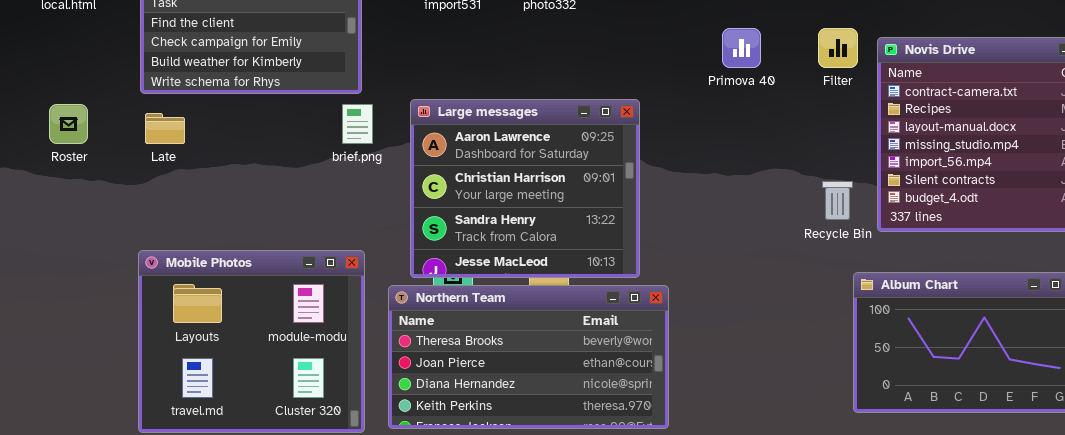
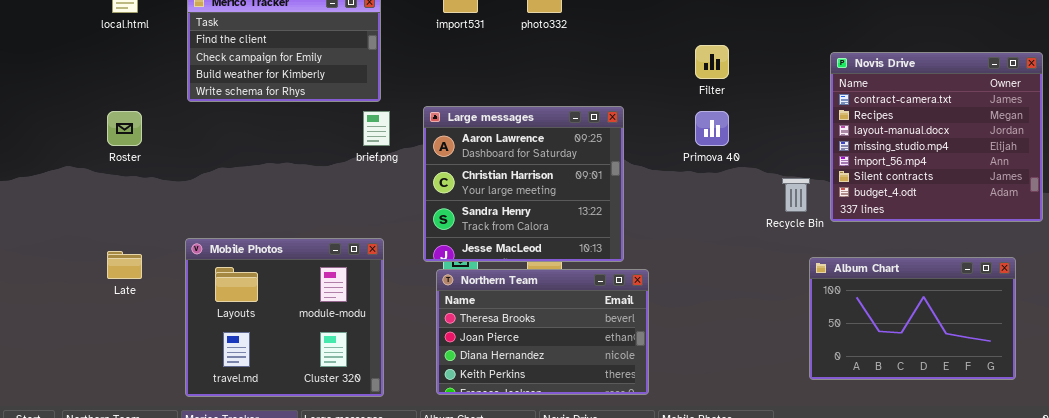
Primova 40: [722,28,761,68] -> [695,111,729,146], moved
Filter: [818,28,858,68] -> [695,45,729,79], moved
Late: [145,113,185,144] -> [107,251,142,279], moved
Northern Team: [388,285,669,429] -> [436,269,649,395], resized

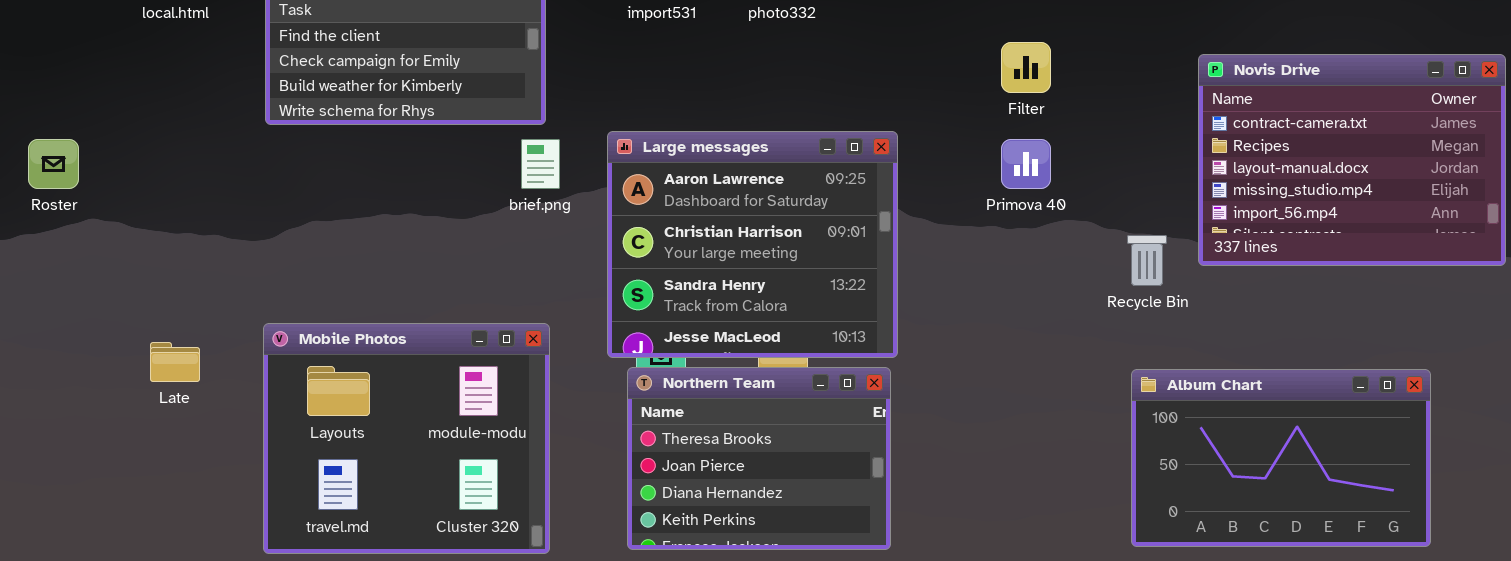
Novis Drive: [830,52,1043,222] -> [1198,54,1506,266], resized
Roster: [107,111,142,146] -> [28,139,79,189], moved
Album Chart: [809,257,1016,380] -> [1131,369,1431,547], moved
Northern Team: [436,269,649,395] -> [627,367,891,550], resized

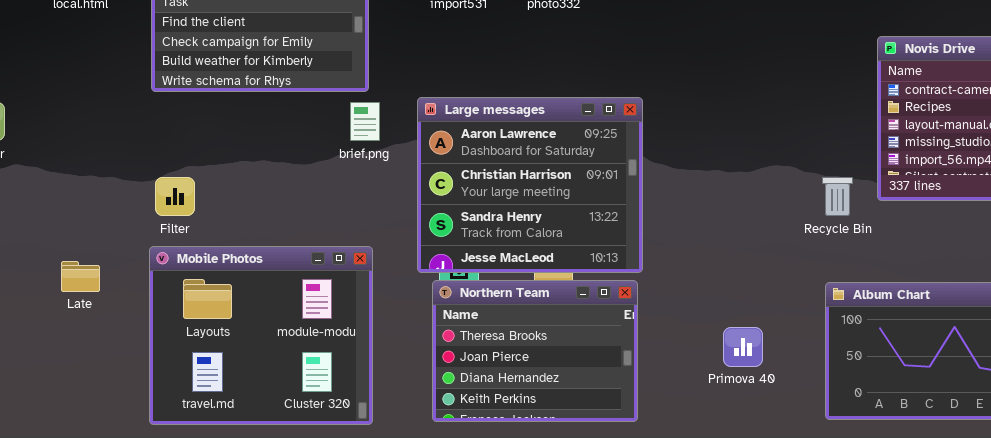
Filter: [1001,42,1051,93] -> [155,177,195,216], moved
Primova 40: [1001,139,1051,189] -> [723,327,763,367], moved

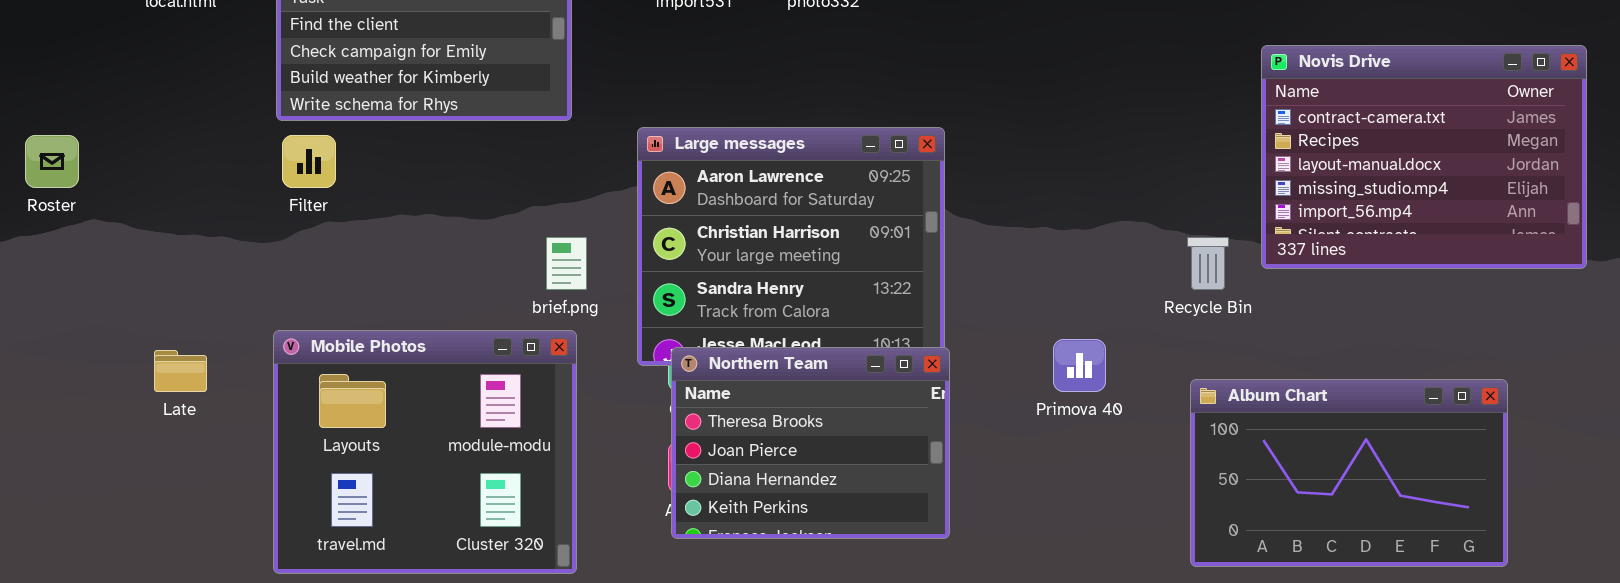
brief.png: [350,102,380,141] -> [546,237,587,290], moved
Filter: [155,177,195,216] -> [282,135,336,188], moved
Northern Team: [432,280,638,422] -> [671,347,950,539], moved
Primova 40: [723,327,763,367] -> [1053,339,1106,392], moved

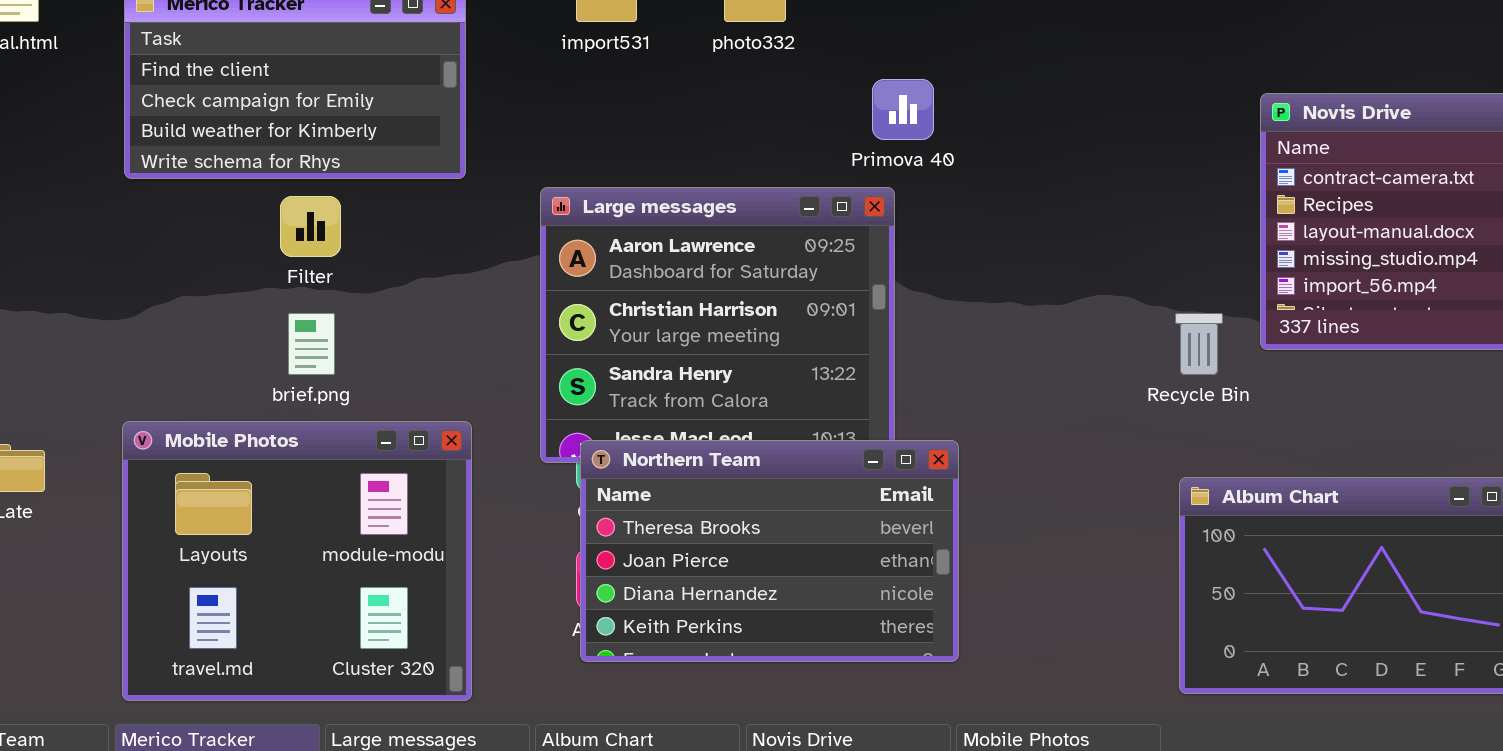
Filter: [282,135,336,188] -> [280,196,341,257], moved
brief.png: [546,237,587,290] -> [288,313,335,375], moved
Primova 40: [1053,339,1106,392] -> [872,79,934,140], moved
Northern Team: [671,347,950,539] -> [580,440,959,662], resized

